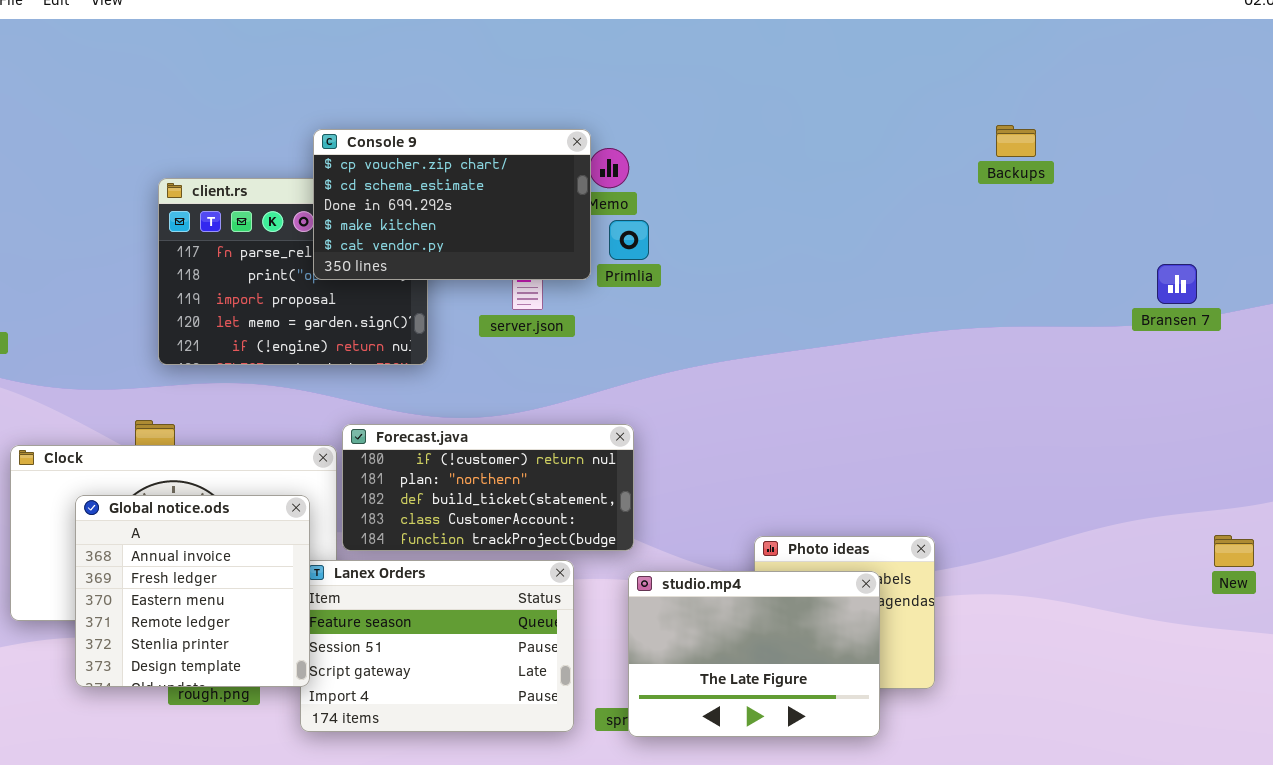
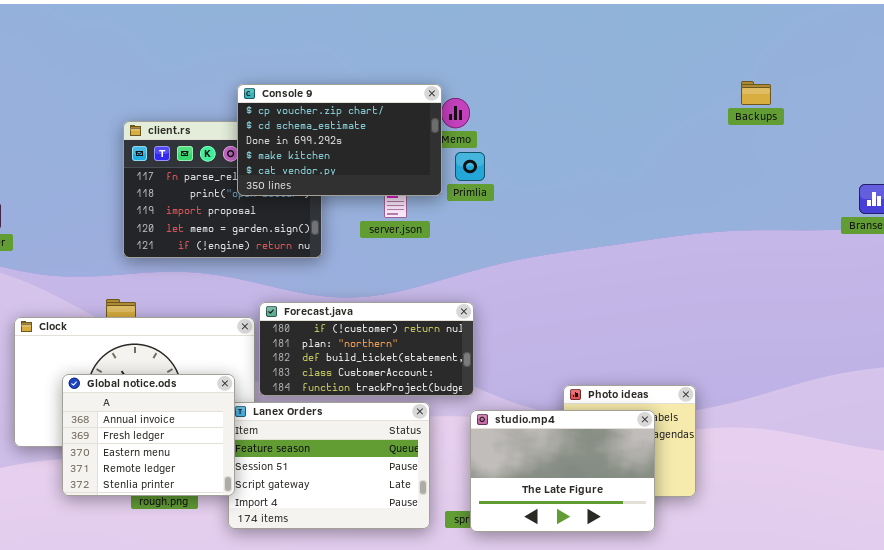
Global notice.ods: [75,495,310,687] -> [62,374,235,496], resized

